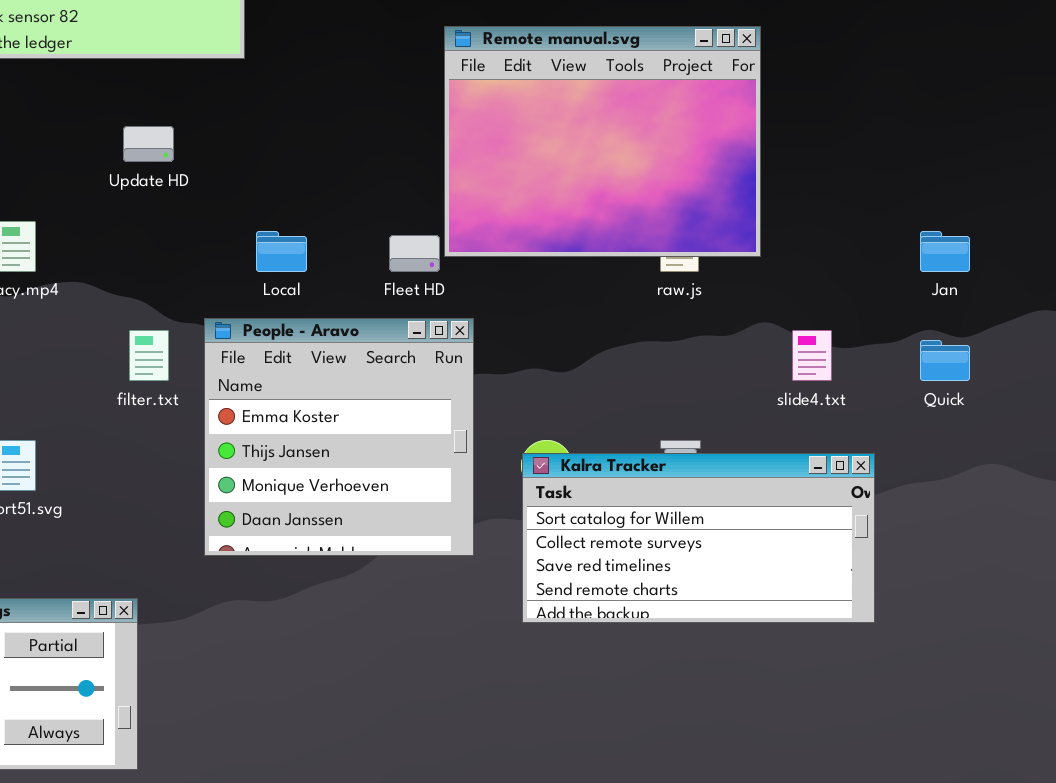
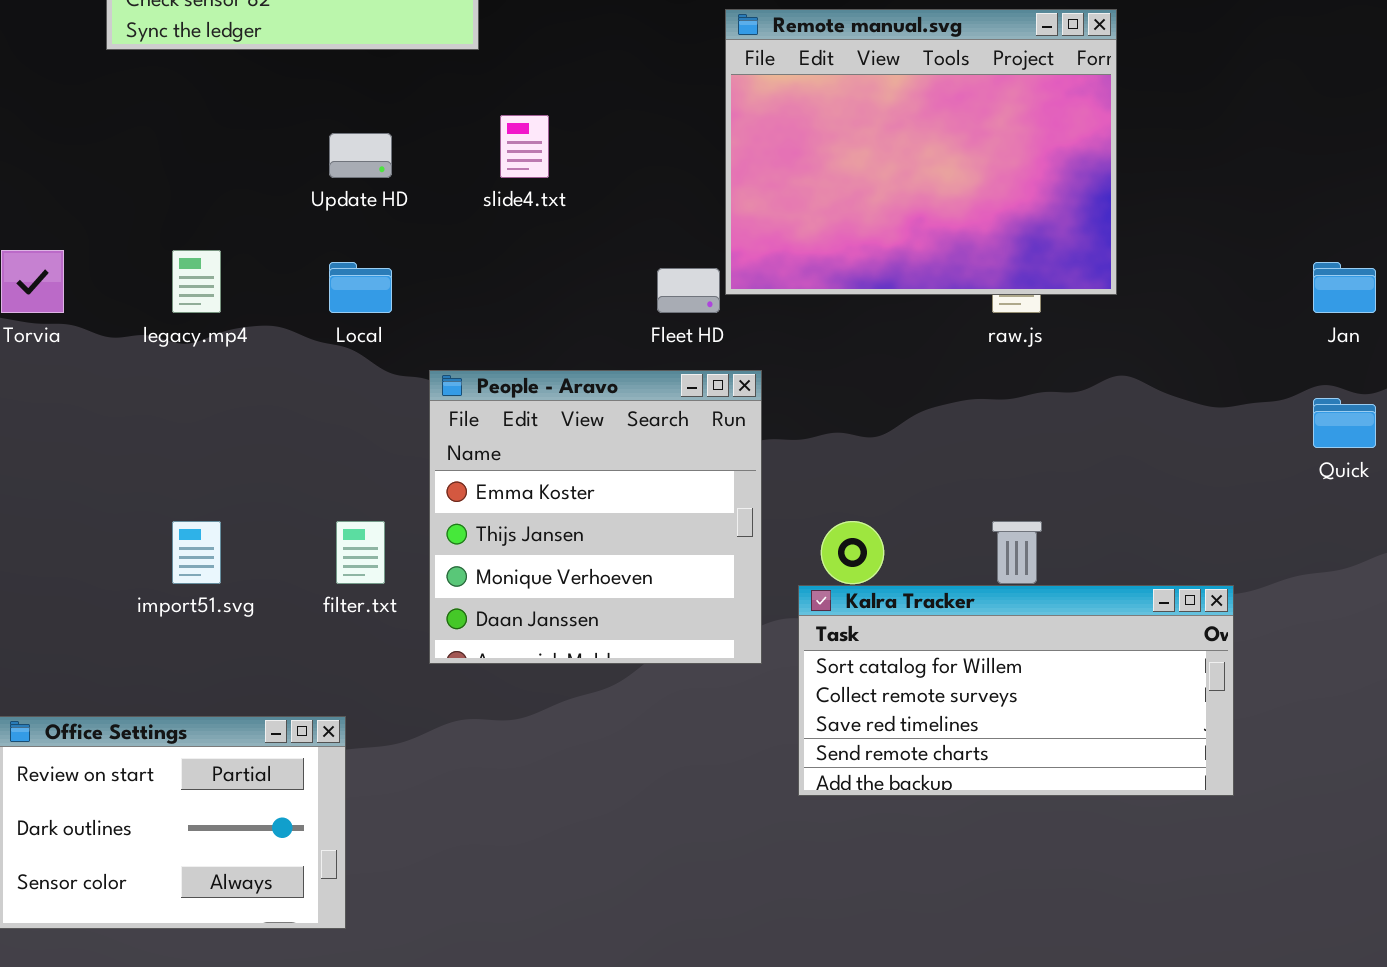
Local: [256,231,307,272] -> [329,262,392,313], moved
filter.txt: [129,330,169,381] -> [336,521,385,584], moved
slide4.txt: [792,330,832,381] -> [500,115,549,178], moved
Kalra Tracker: [522,453,875,623] -> [798,585,1234,796], moved

